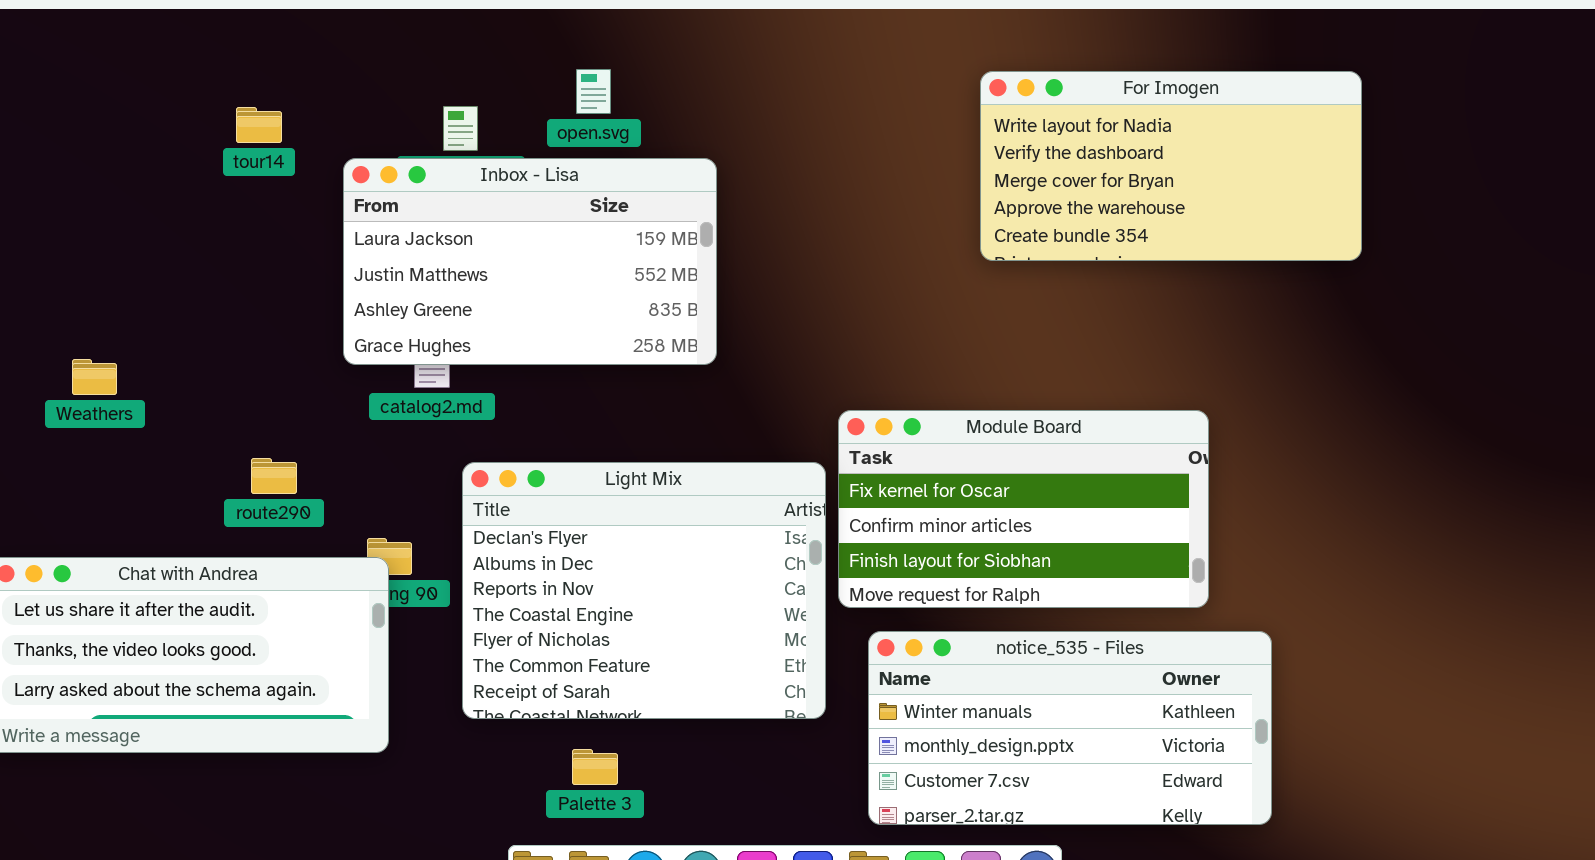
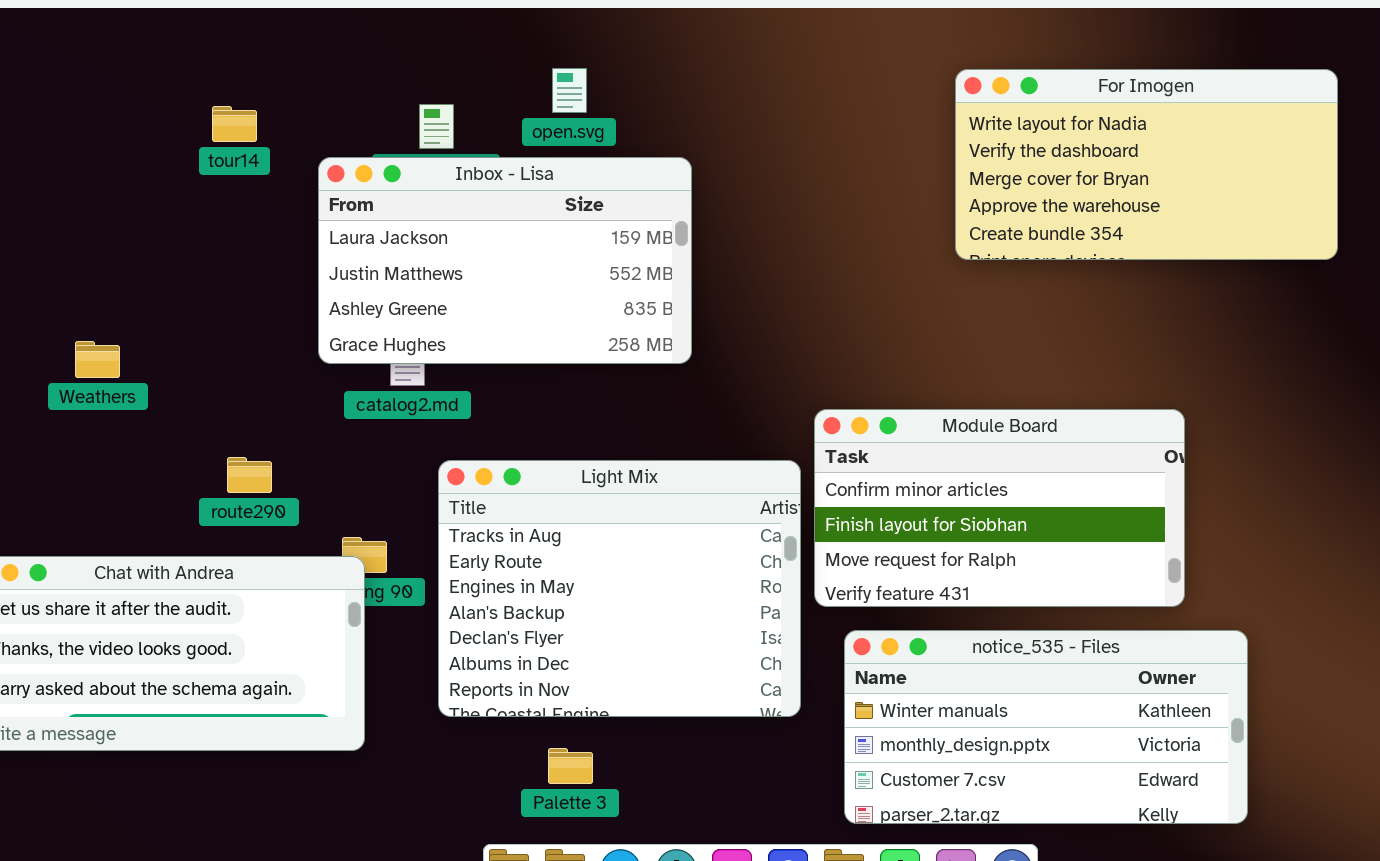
Weathers: [72,359,117,395] -> [75,341,120,378], moved
Module Board: [838,410,1209,608] -> [814,409,1185,607], scrolled down 1 row
Light Mix: [462,462,826,719] -> [438,460,801,717], scrolled up 4 rows

